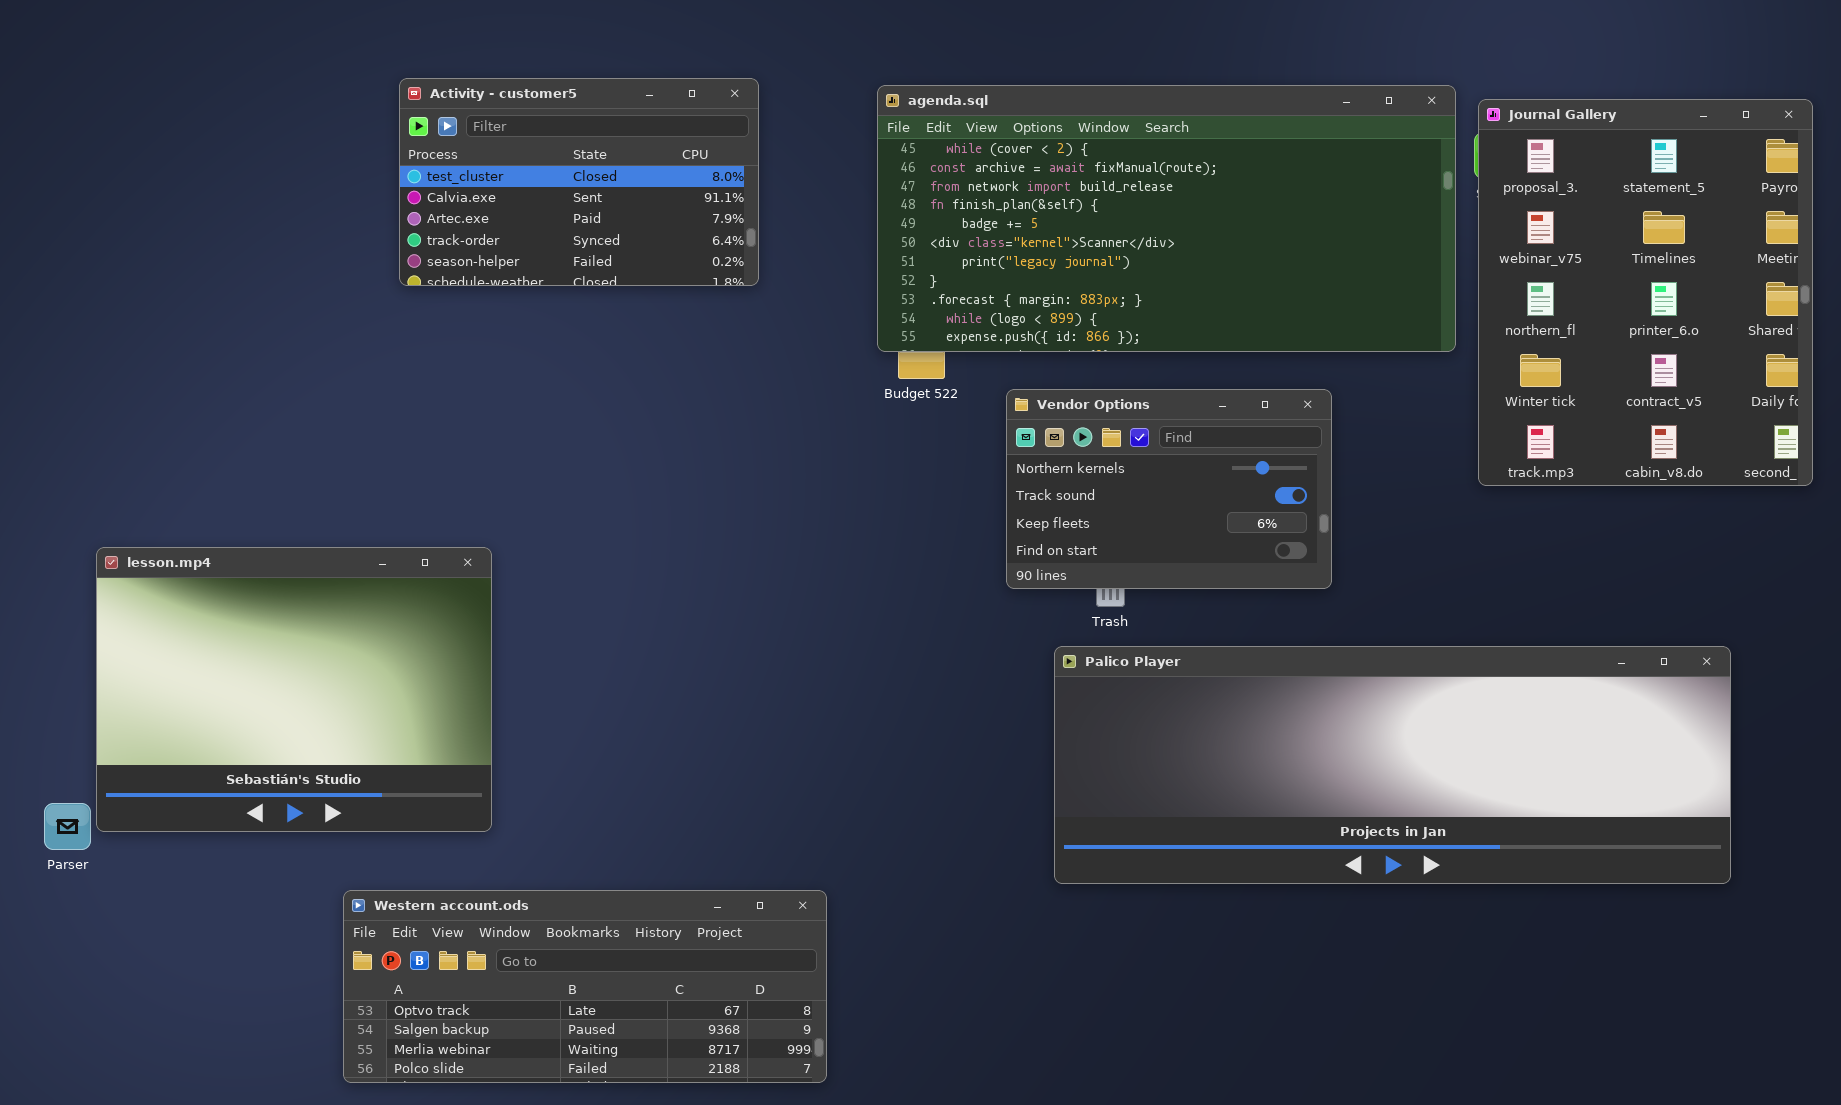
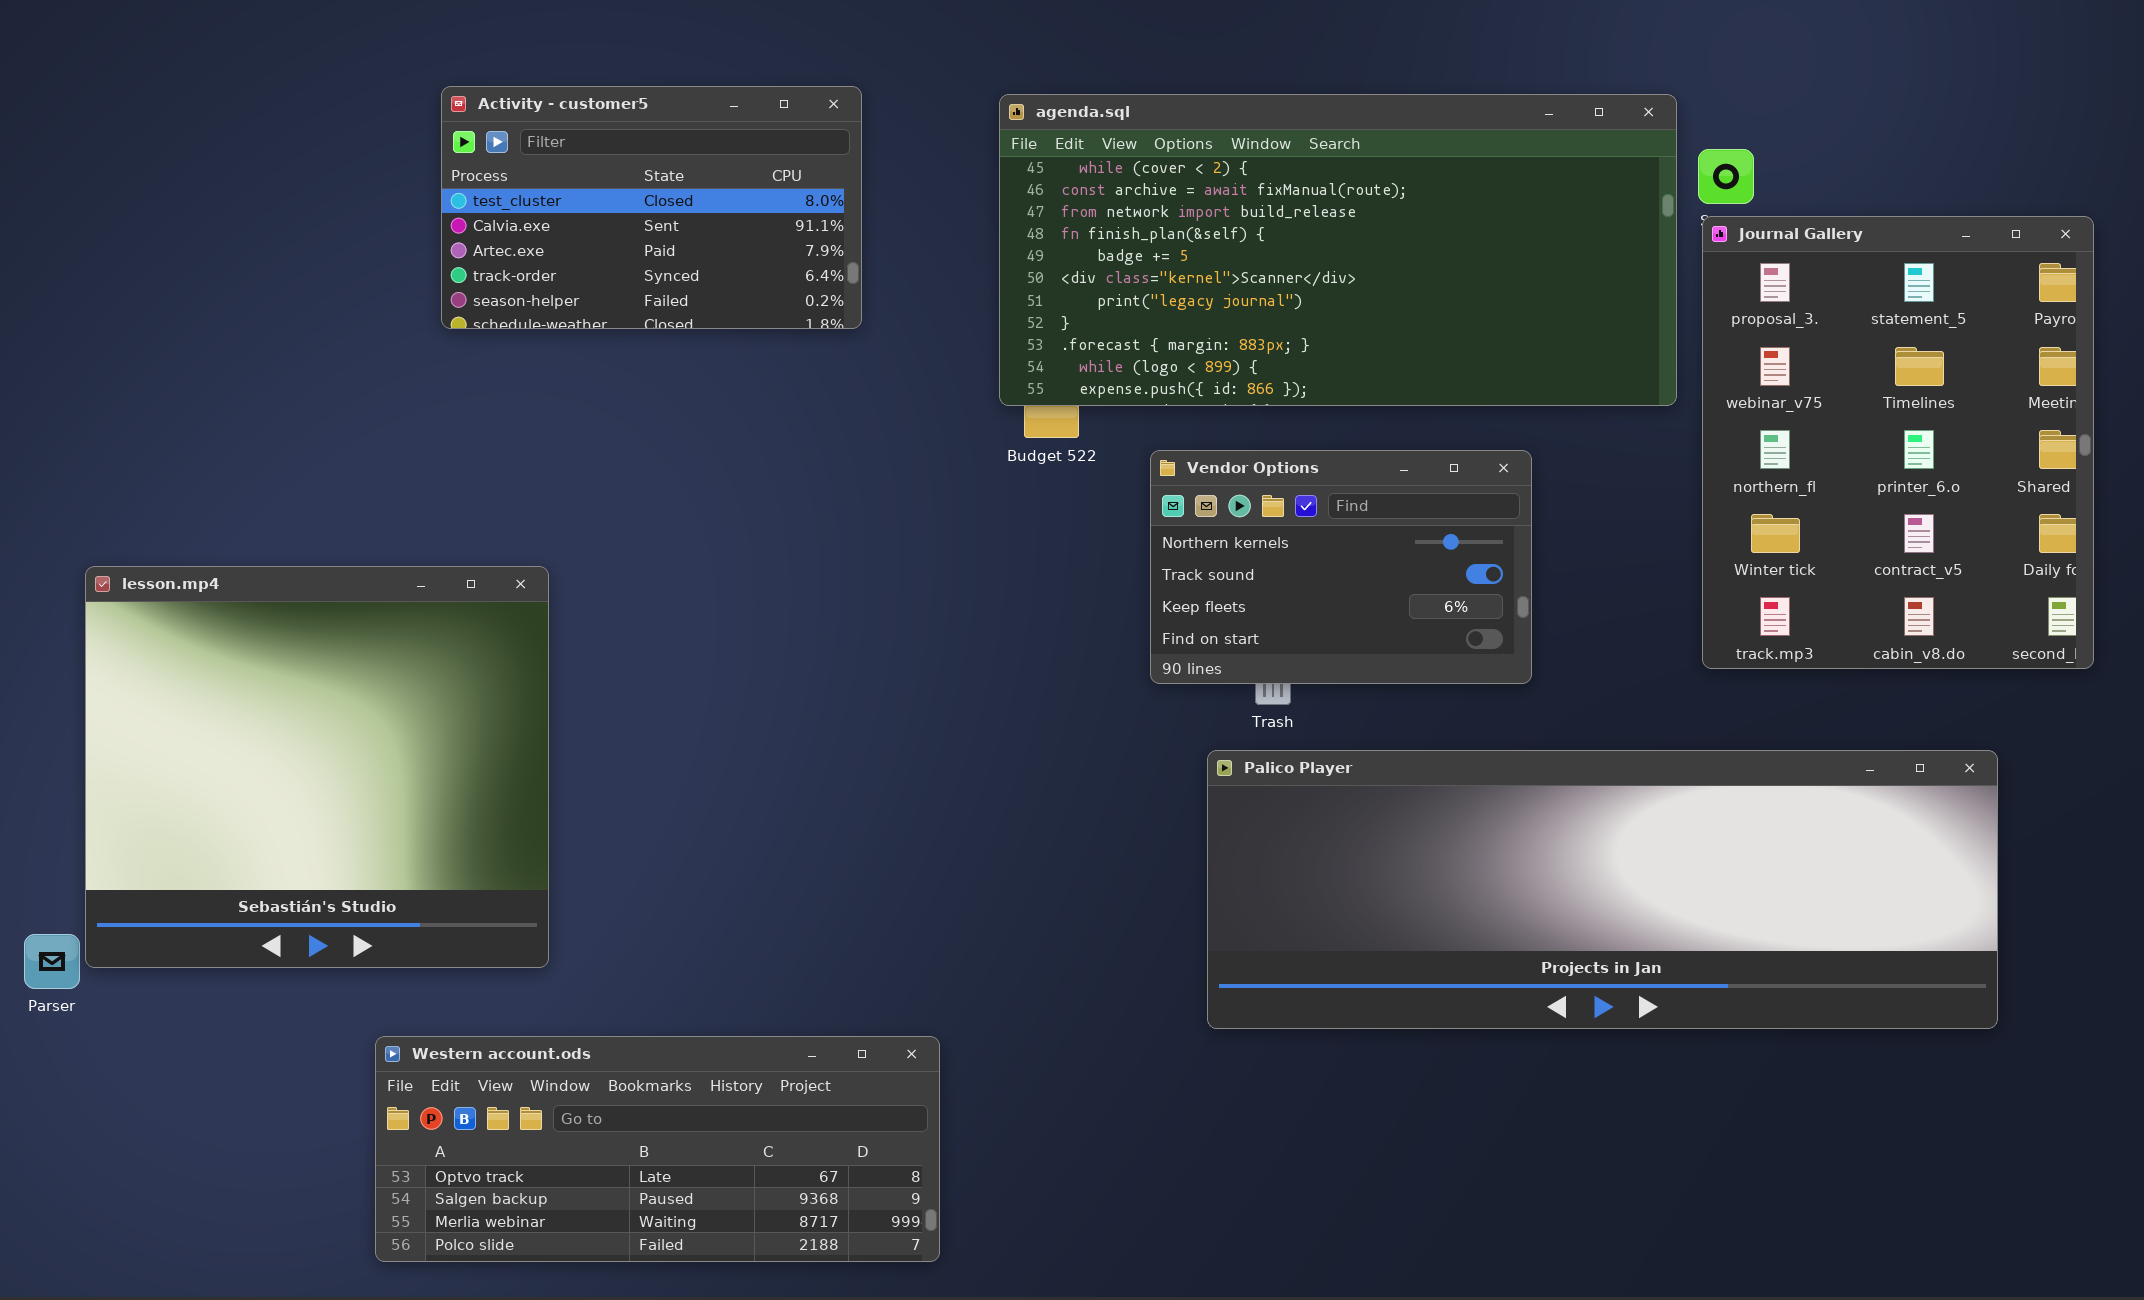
Journal Gallery: [1478,99,1813,486] -> [1702,216,2094,669], moved
lesson.mp4: [96,547,492,832] -> [85,566,549,968], resized

